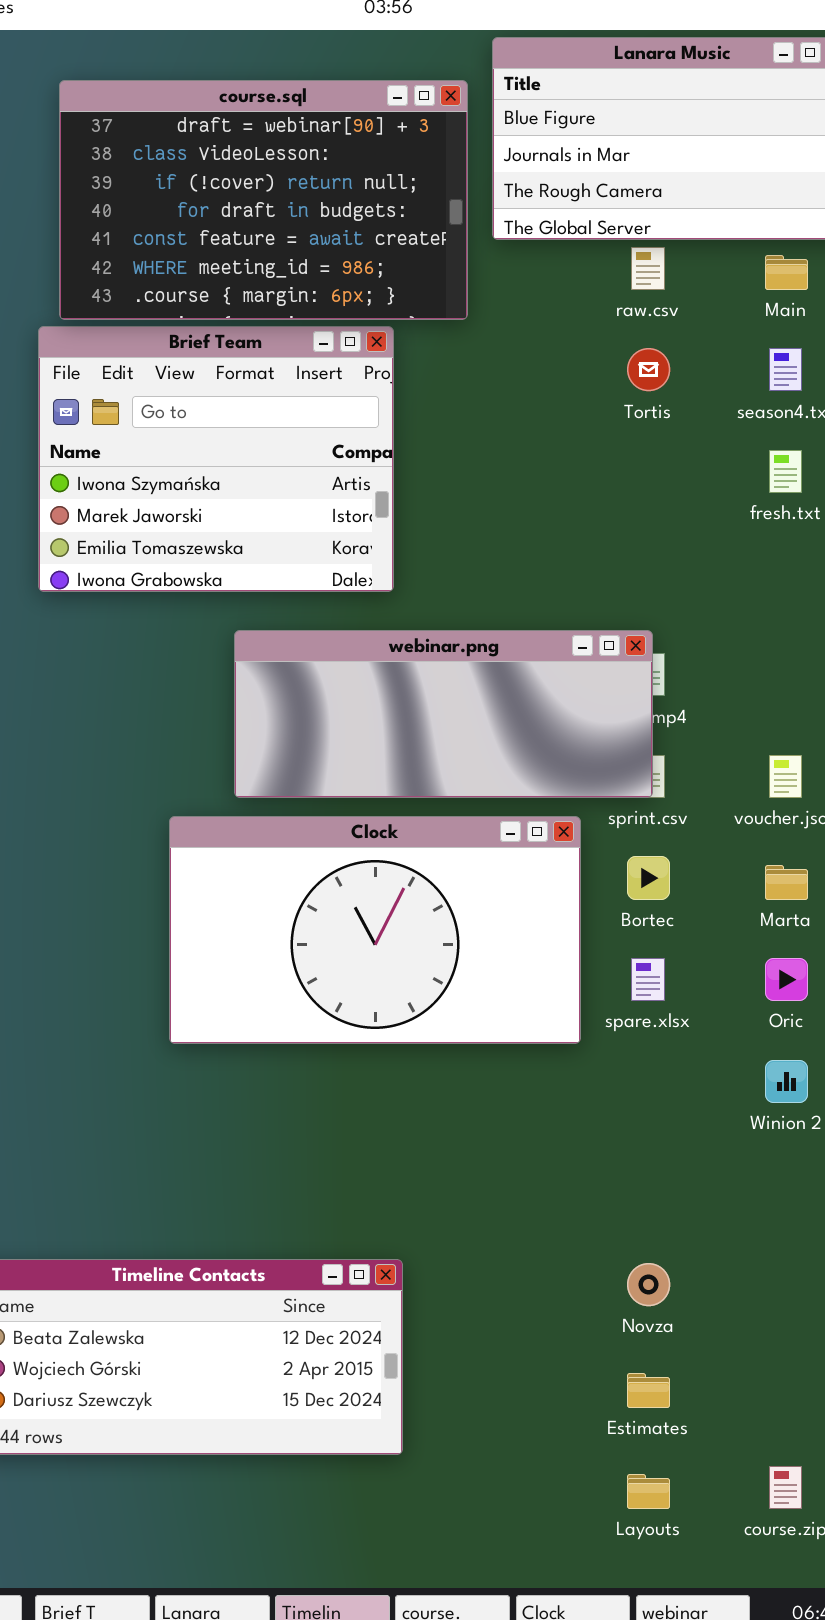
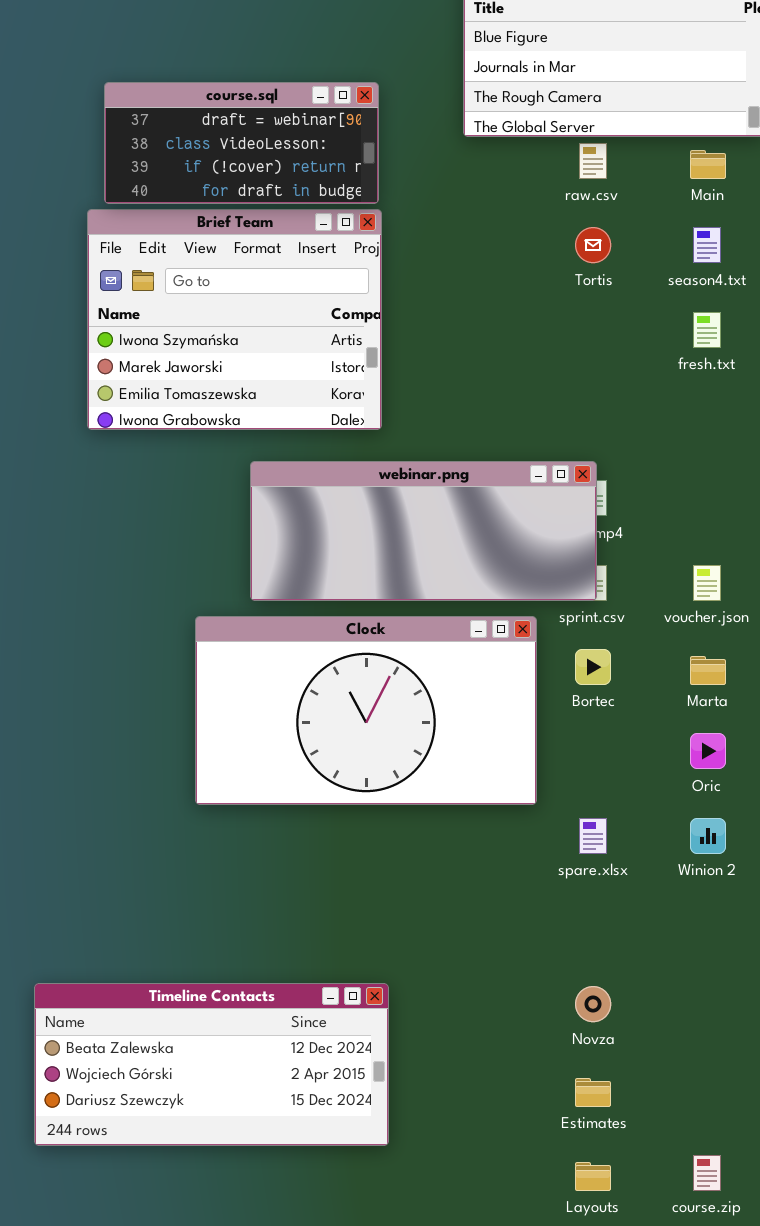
course.sql: [59,80,468,320] -> [104,82,379,204], resized
spare.xlsx: [631,958,665,1001] -> [579,818,607,854], moved

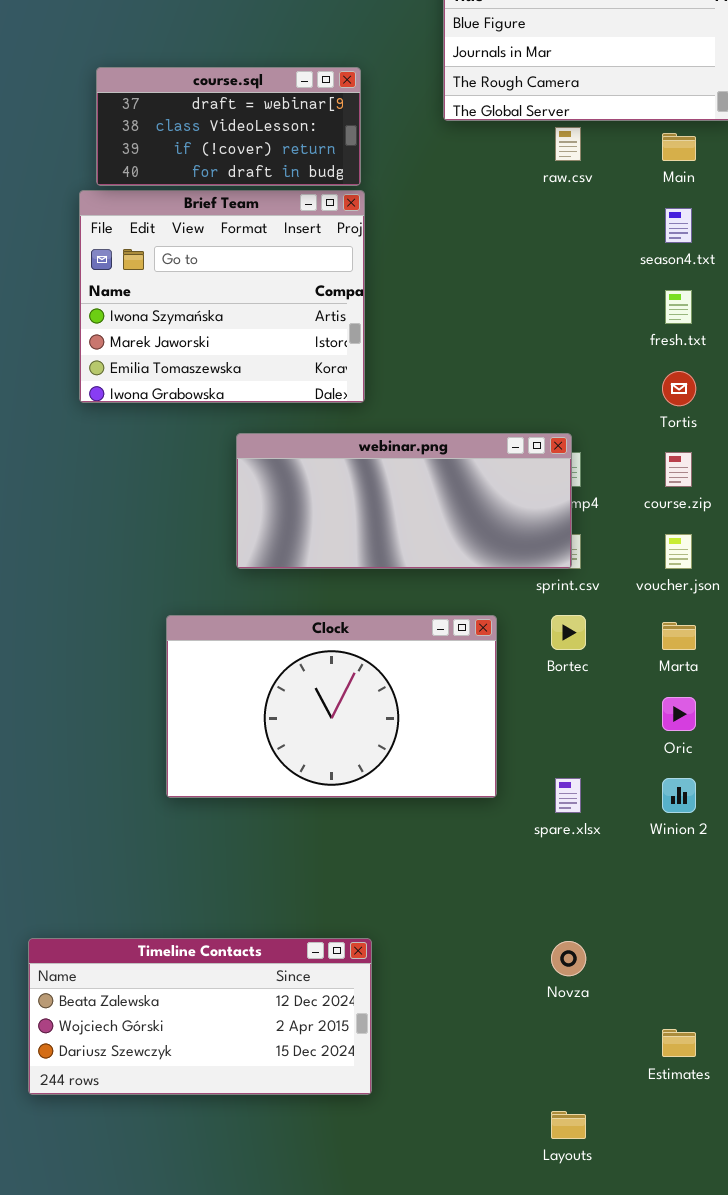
Tortis: [575,227,611,263] -> [662,371,696,406], moved
Clock: [195,616,537,805] -> [166,615,497,798], moved
Estimates: [575,1078,611,1107] -> [662,1029,696,1057], moved
course.zip: [693,1155,721,1191] -> [665,452,692,487], moved

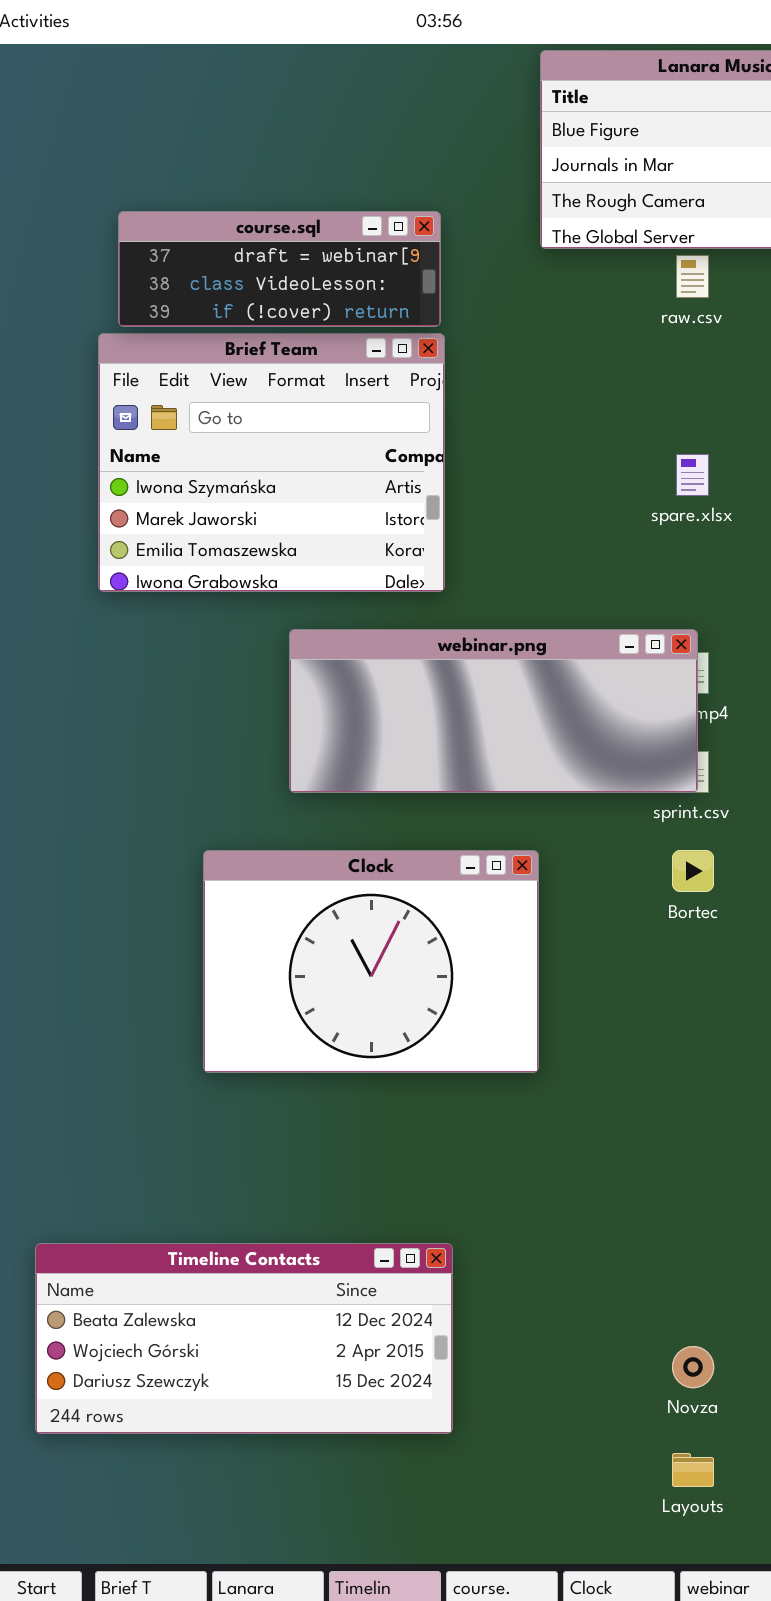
course.sql: [96,67,361,186] -> [118,211,441,327], resized
Clock: [166,615,497,798] -> [203,850,539,1073], resized
spare.xlsx: [555,778,581,813] -> [676,454,709,496], moved
Novza: [551,941,586,976] -> [672,1346,714,1388], moved

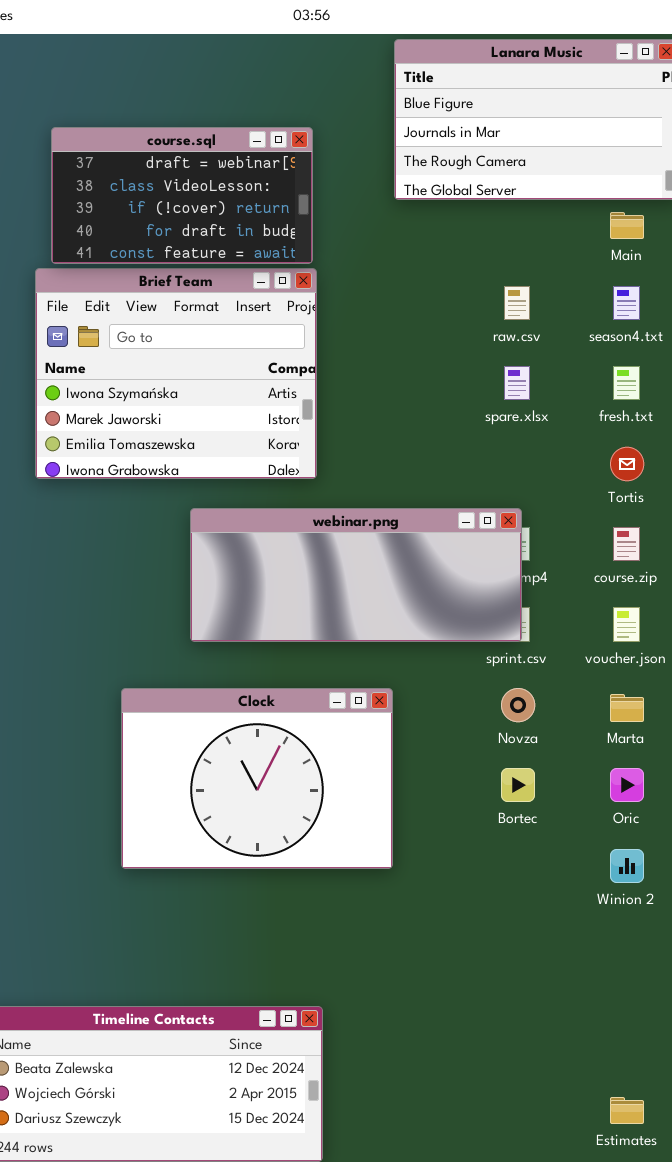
course.sql: [118,211,441,327] -> [51,127,313,264], resized
raw.csv: [676,255,709,298] -> [504,286,530,320], moved
Bortec: [672,850,714,892] -> [501,768,535,802], moved
Novza: [672,1346,714,1388] -> [501,688,535,722], moved

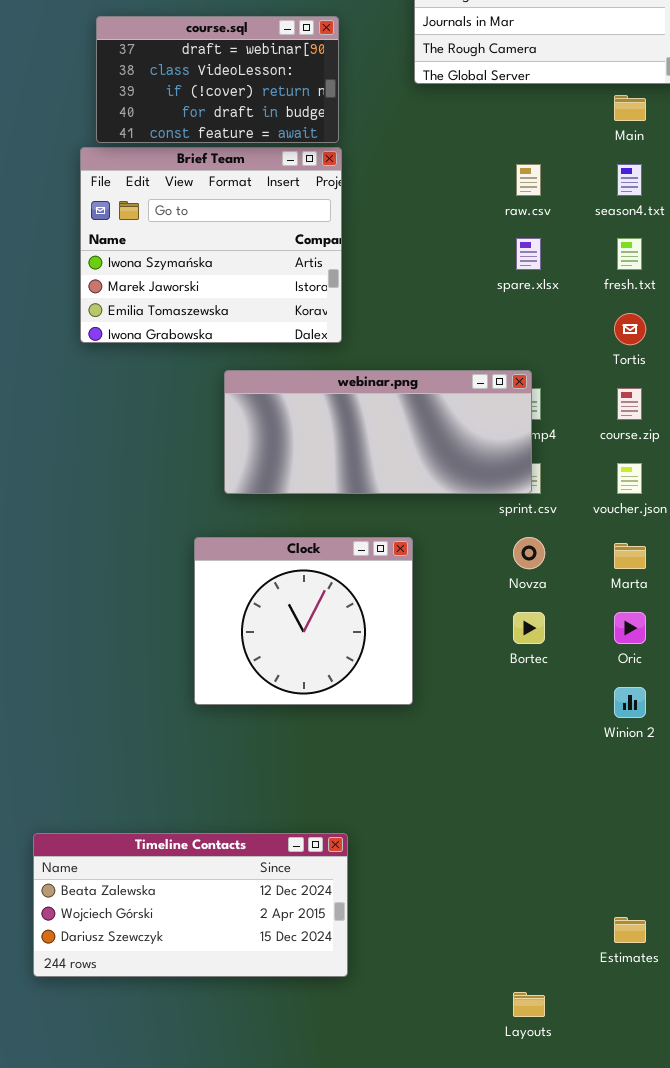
Clock: [121,688,393,869] -> [194,537,413,705], resized

